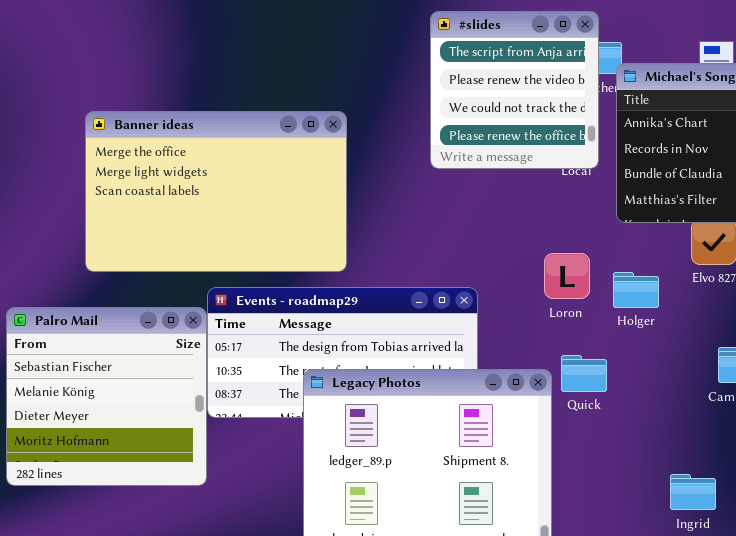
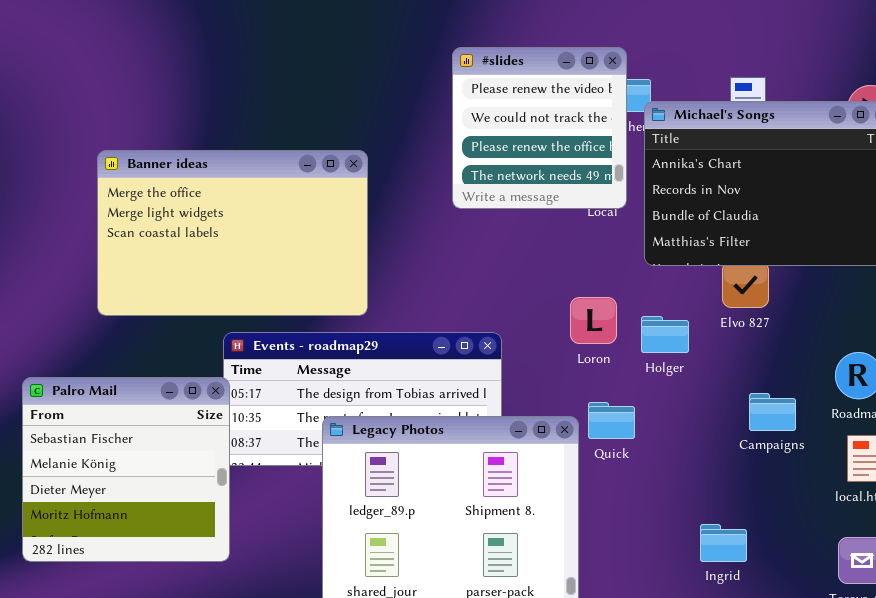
#slides: [430,11,599,169] -> [452,47,627,209], scrolled down 1 row
Palro Mail: [6,307,207,486] -> [22,377,230,562], moved

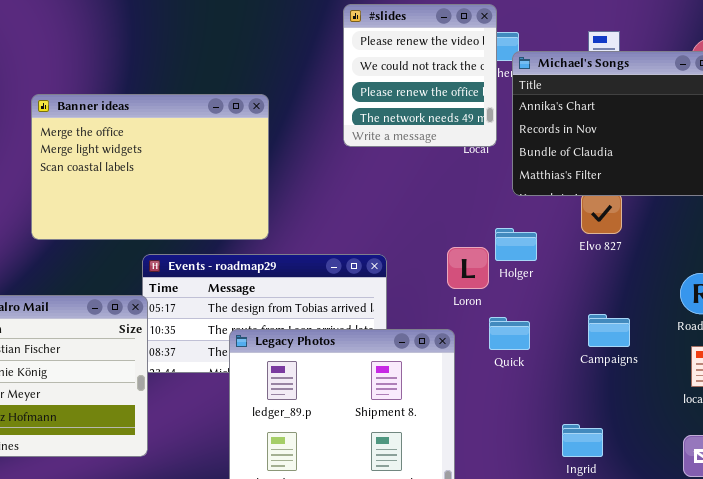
Loron: [570,297,617,344] -> [447,247,489,289], moved
Holger: [641,316,689,353] -> [495,228,537,261], moved
Campaigns: [749,393,796,431] -> [588,314,630,347], moved
Quick: [588,402,635,439] -> [489,317,530,350], moved

